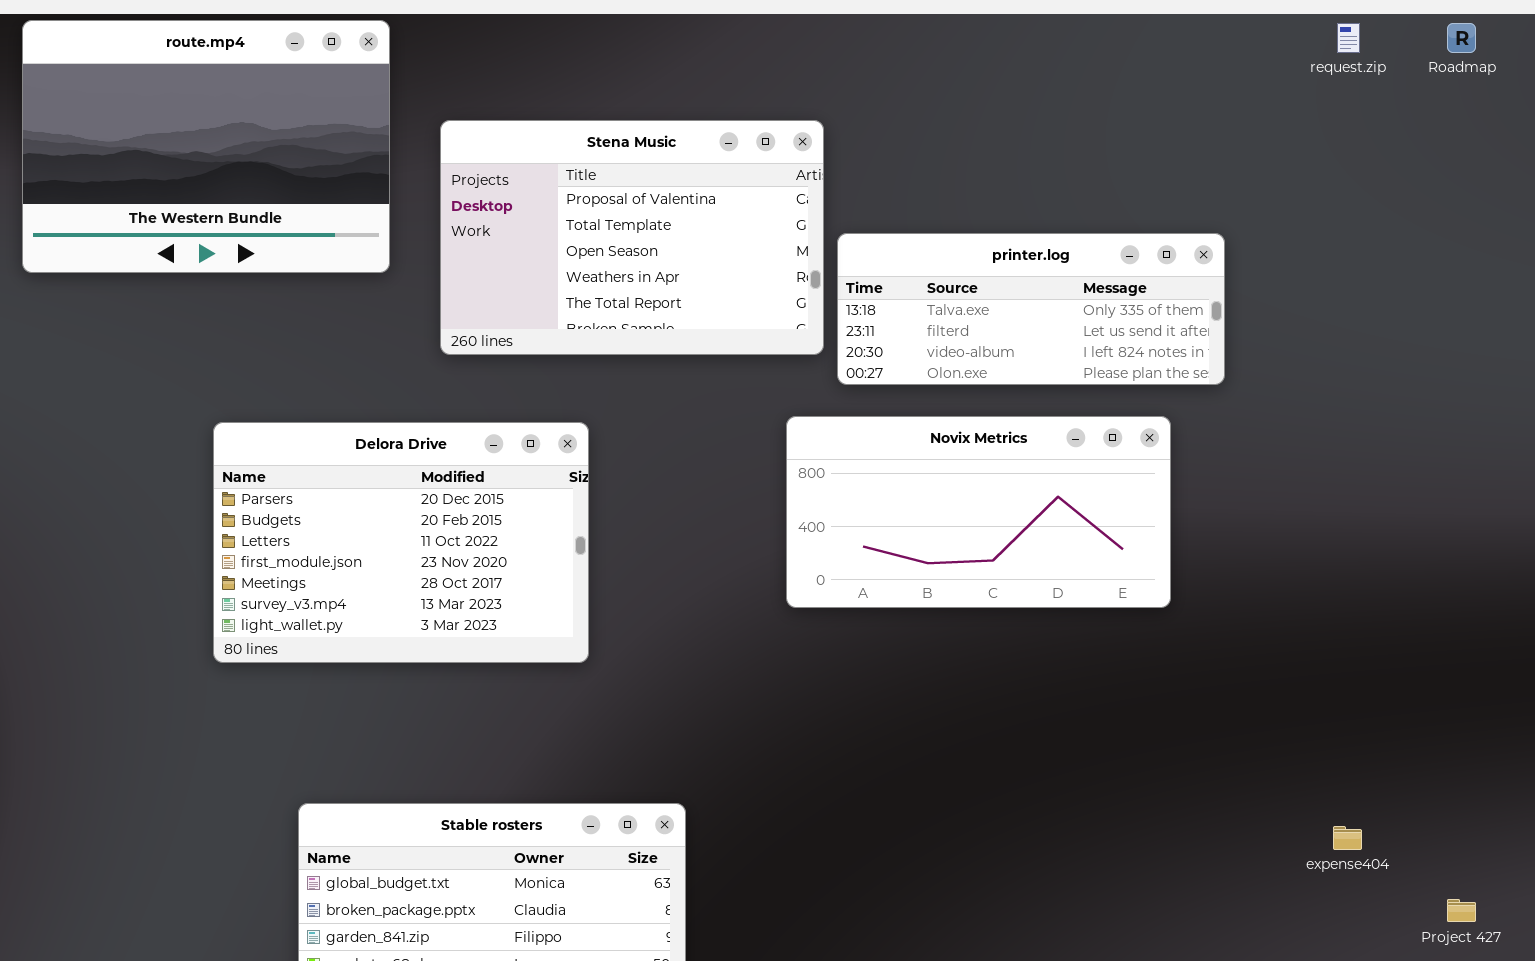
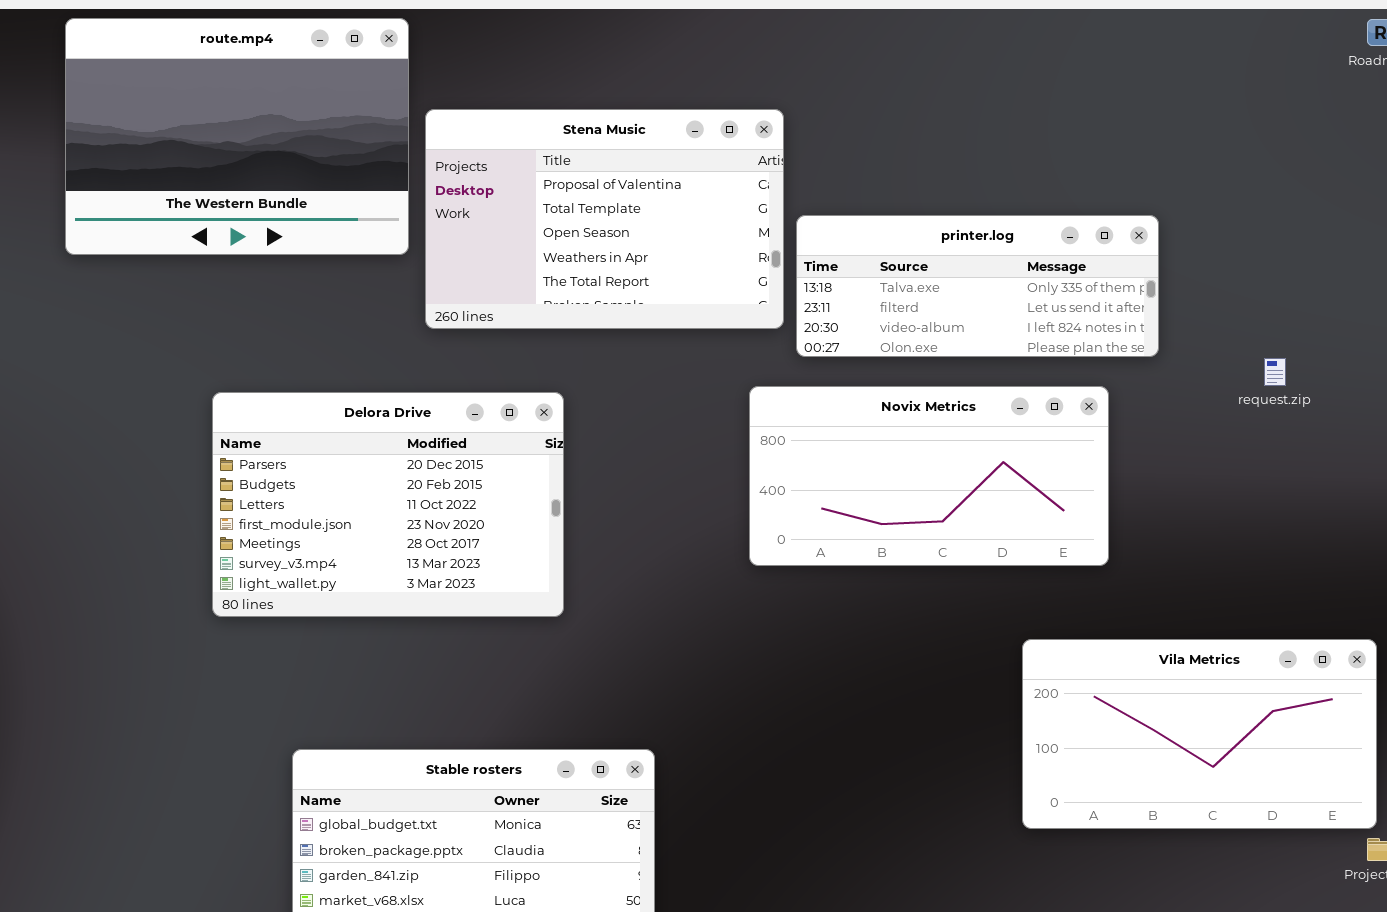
route.mp4: [22,20,390,273] -> [65,18,409,255], moved
request.zip: [1337,23,1360,53] -> [1264,358,1286,386], moved
Vila Metrics: none -> [1022,639,1377,829], opened

